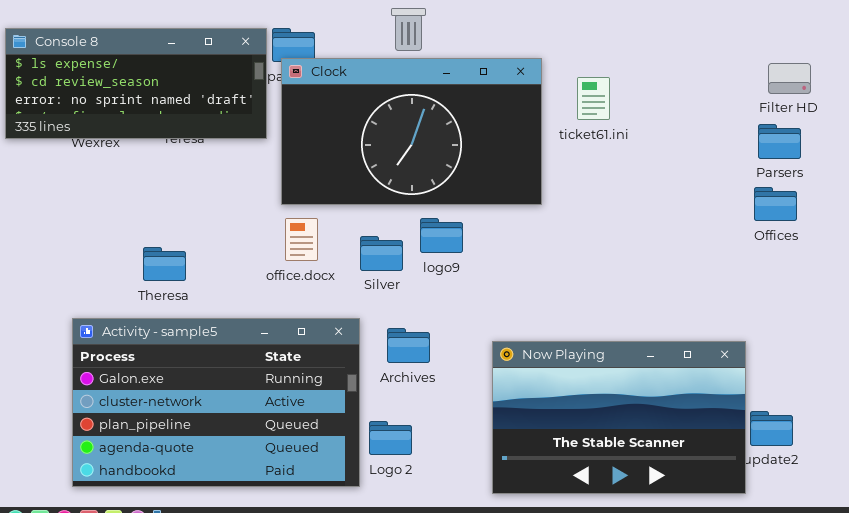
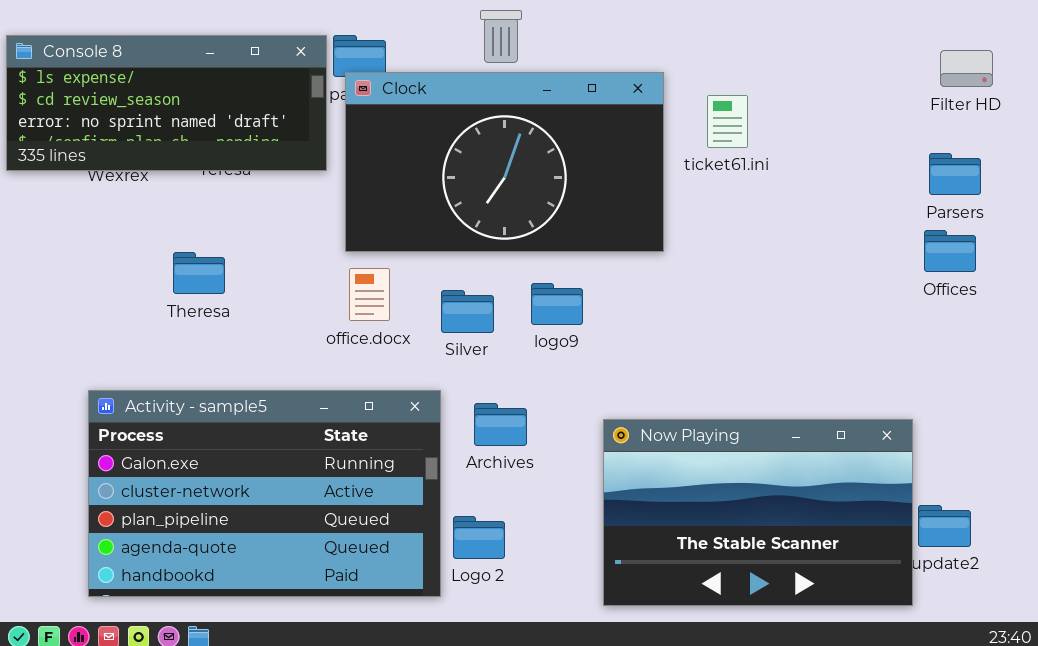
Filter HD: [768,63,811,94] -> [940,50,993,87], moved
logo9: [420,218,463,253] -> [531,283,583,325], moved
Theresa: [143,247,186,281] -> [173,252,225,294], moved

